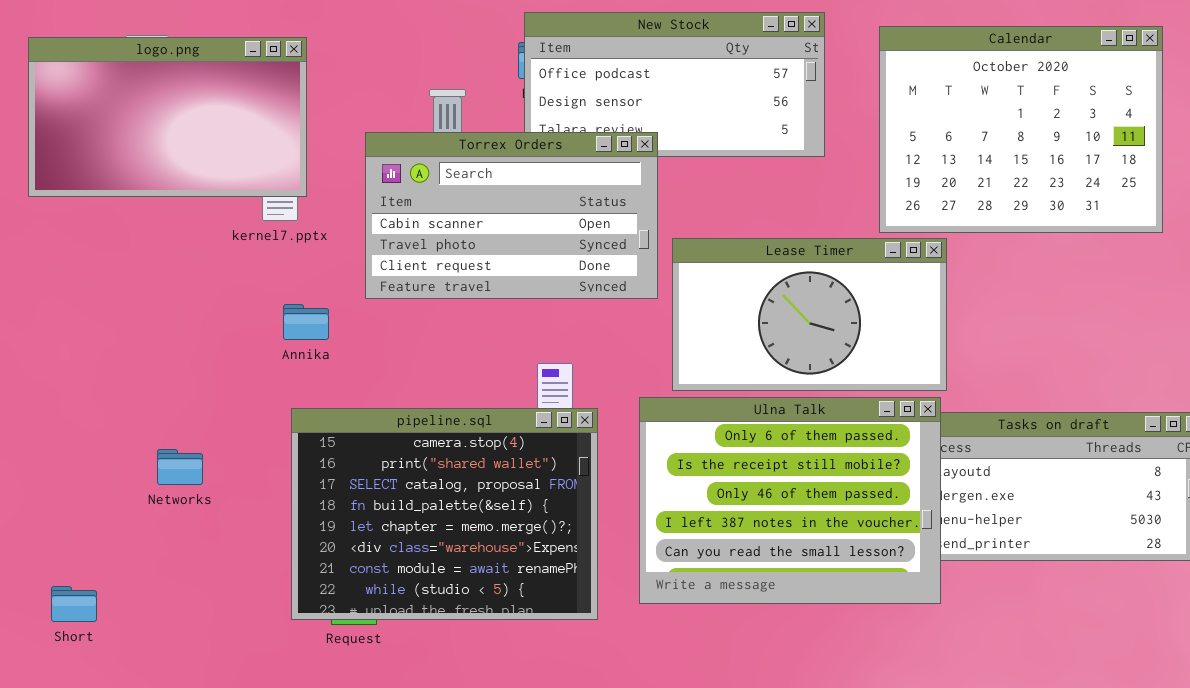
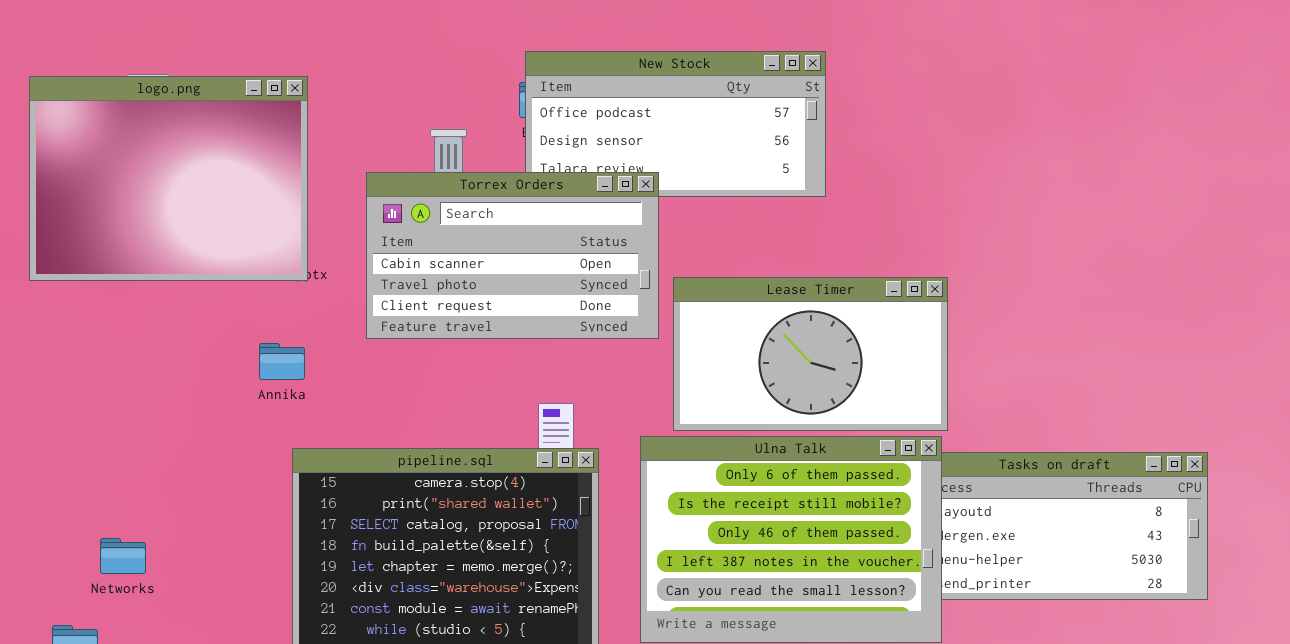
Calendar: [879,26,1163,233] -> none, closed
logo.png: [28,37,307,197] -> [29,76,308,281], resized
Annika: [283,304,329,340] -> [259,343,305,380], moved
Networks: [157,449,203,485] -> [100,538,146,574], moved

